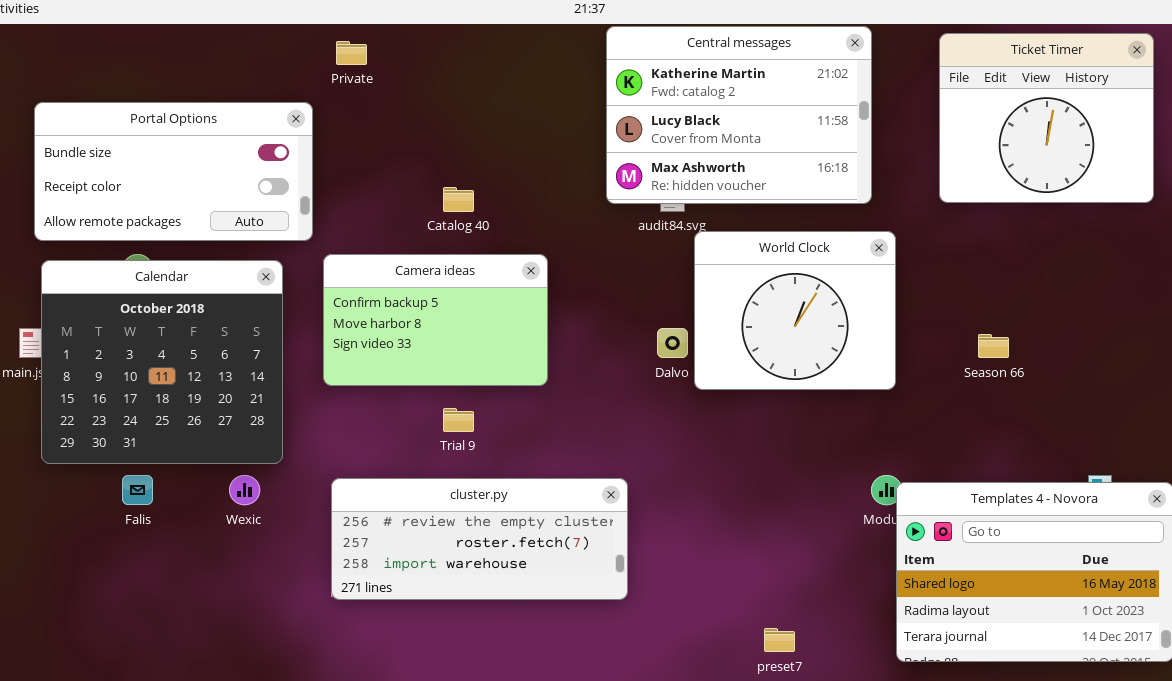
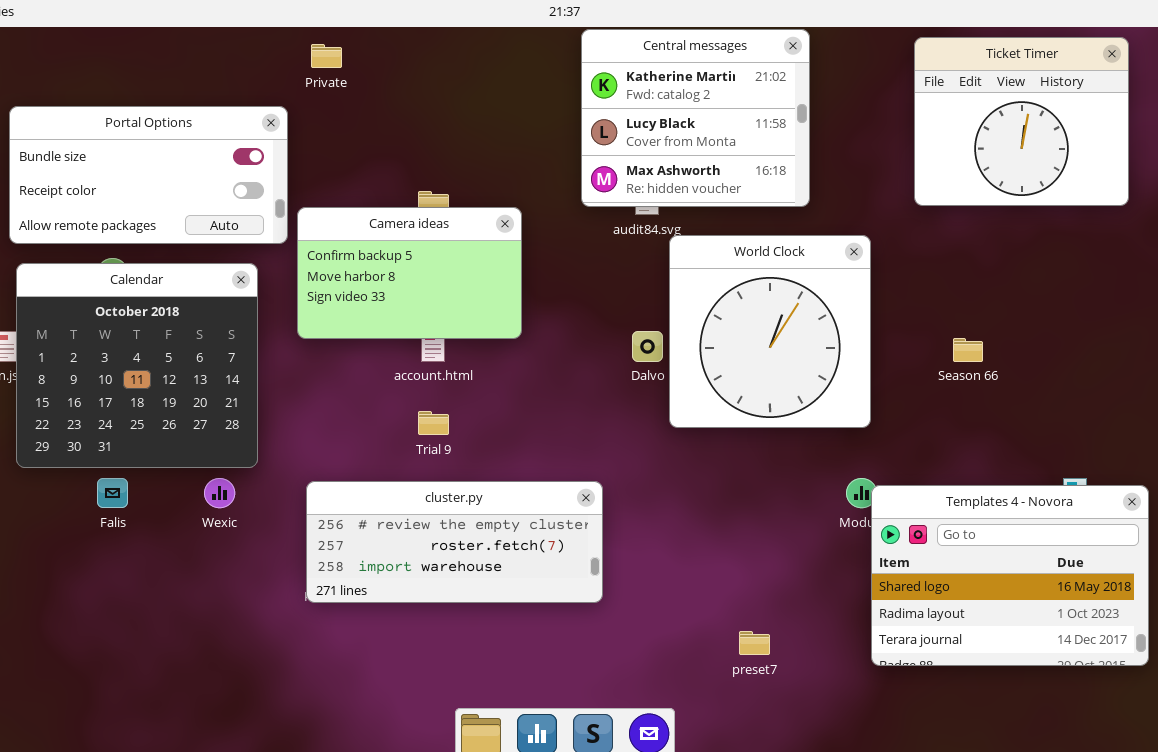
Central messages: [606,26,872,204] -> [581,29,810,207], resized
World Clock: [694,231,896,390] -> [669,235,871,428], resized
Camera ideas: [323,254,548,386] -> [297,207,522,339], moved

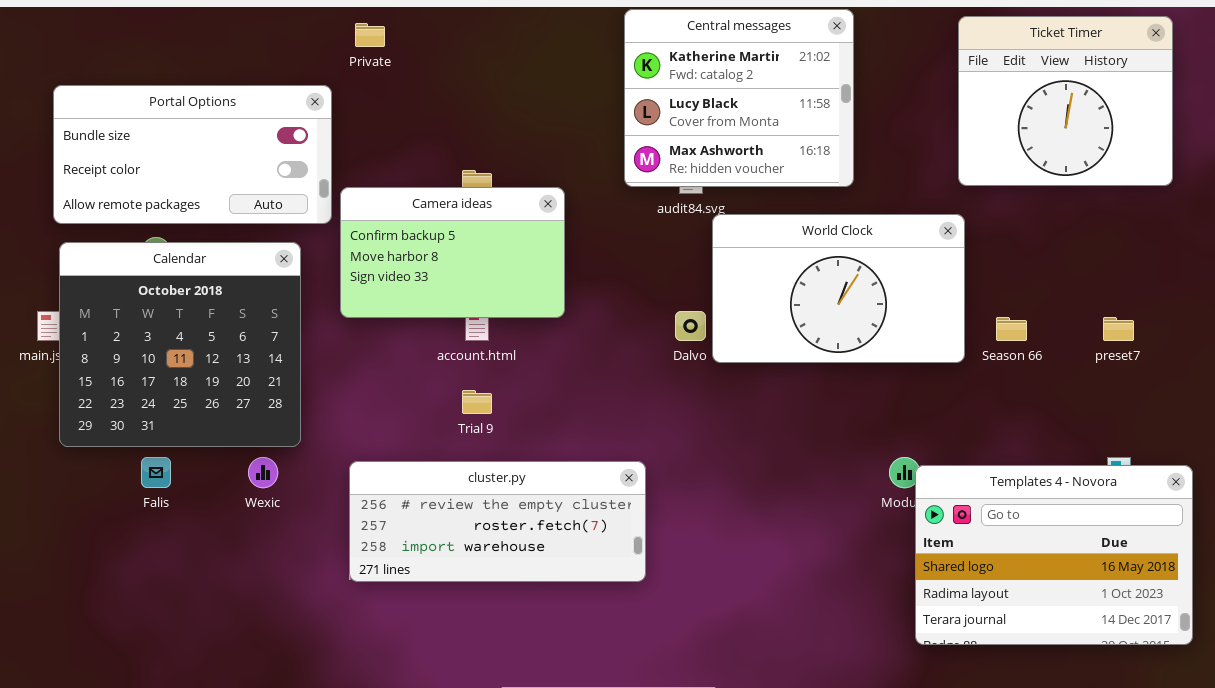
World Clock: [669,235,871,428] -> [712,214,965,363], resized
preset7: [739,631,770,655] -> [1103,317,1134,341], moved

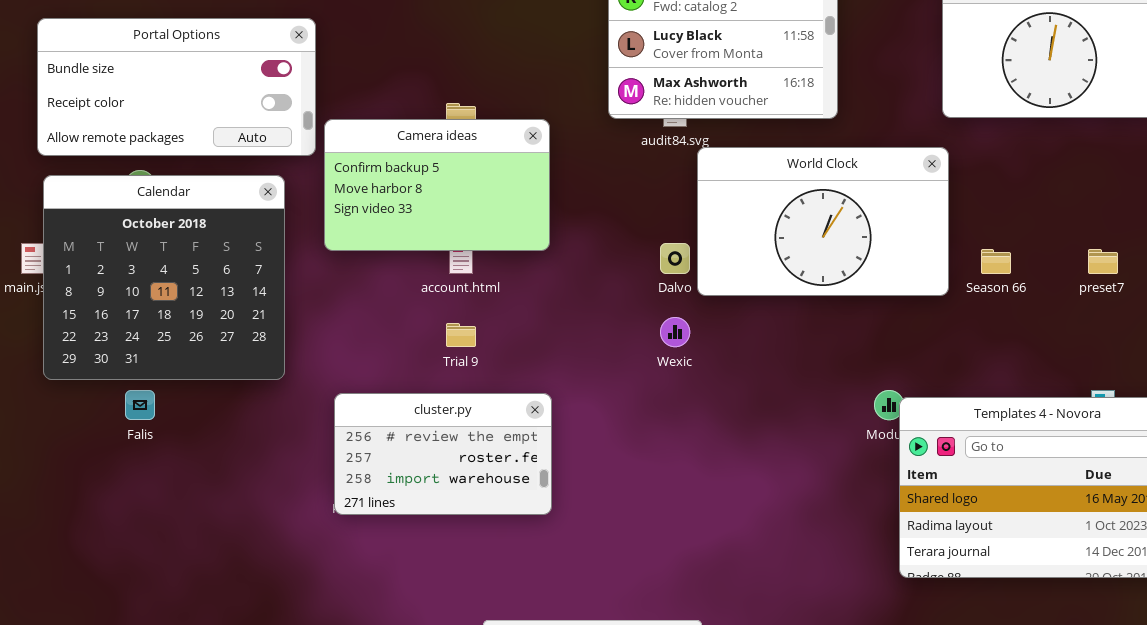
Wexic: [248,457,278,488] -> [660,317,690,347], moved
cluster.py: [349,461,646,582] -> [334,393,552,515], resized

